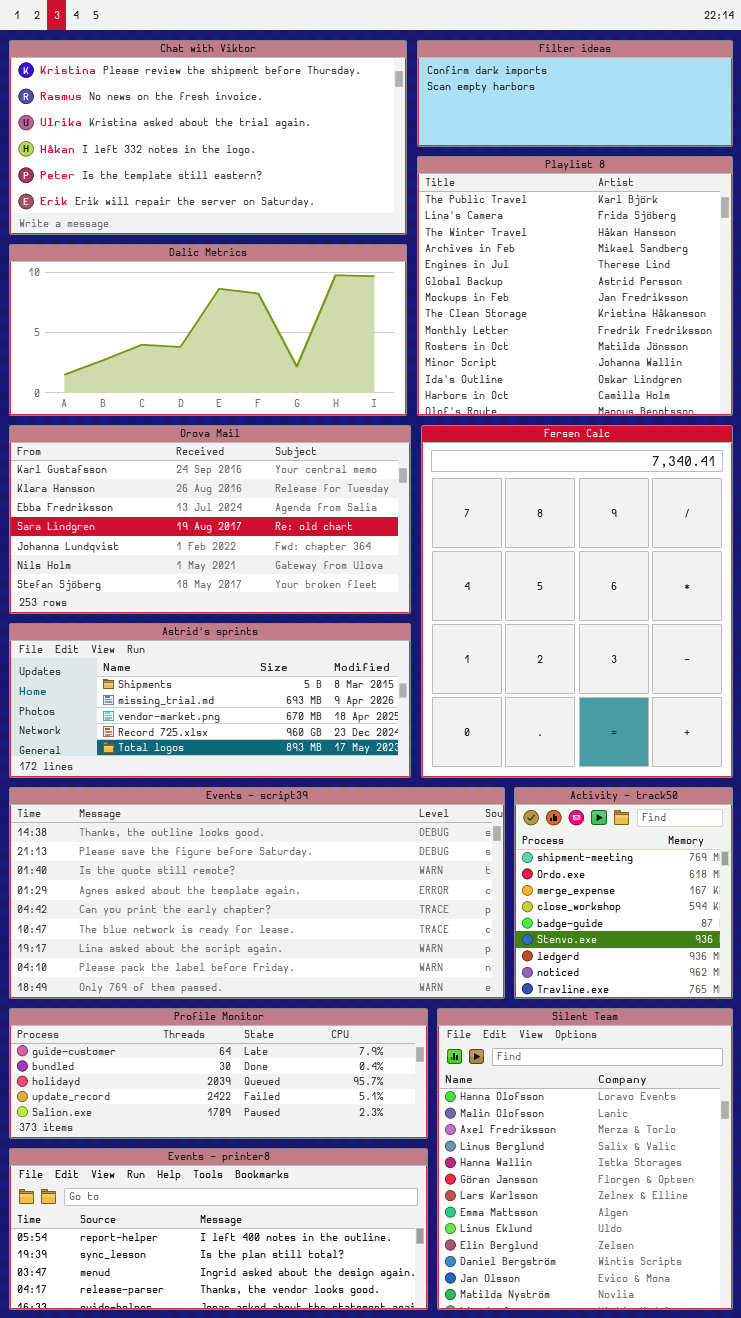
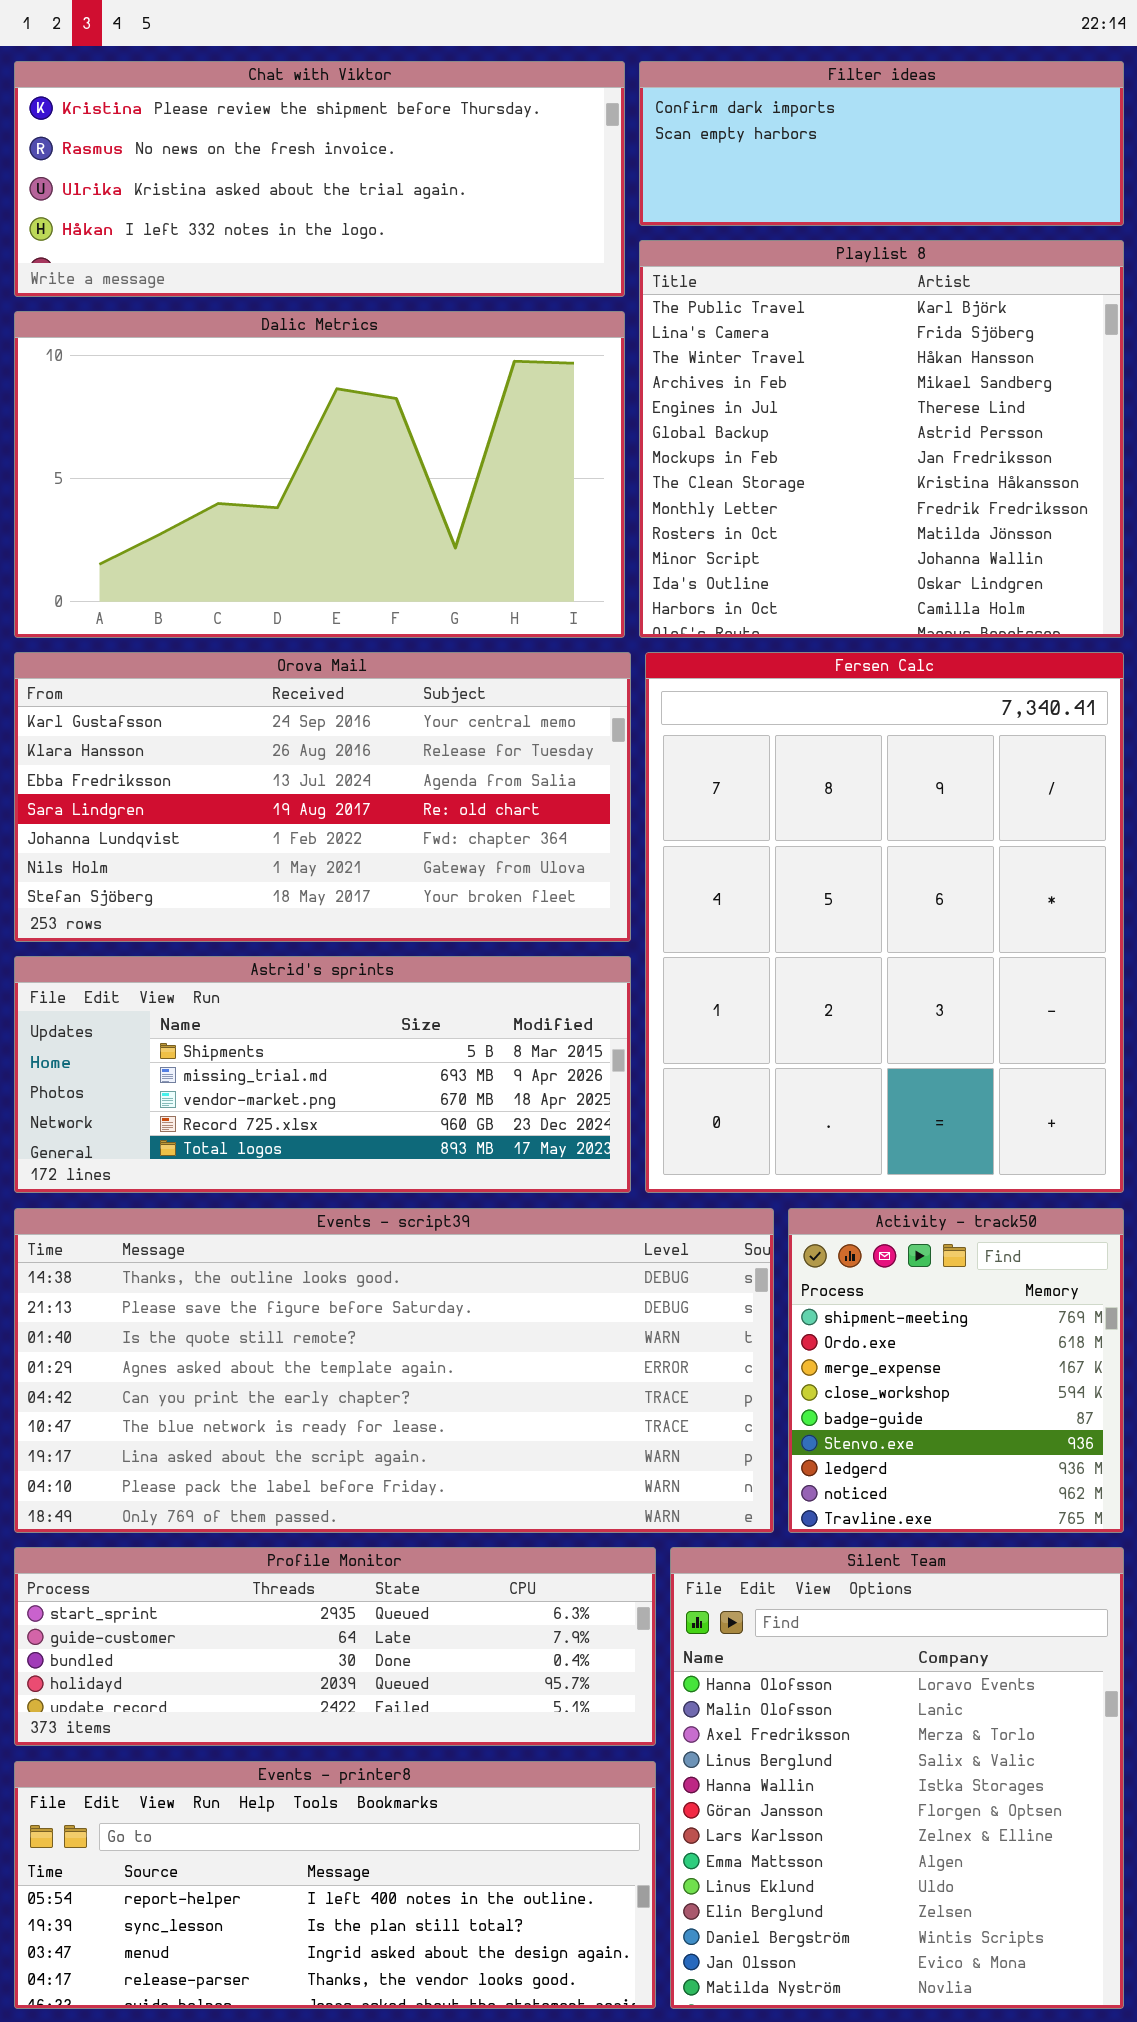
Chat with Viktor: [9,40,407,235] -> [14,61,625,297], resized
Dalic Metrics: [9,244,407,416] -> [14,311,625,638], resized
Profile Monitor: [9,1008,428,1139] -> [14,1547,656,1746], scrolled up 1 row

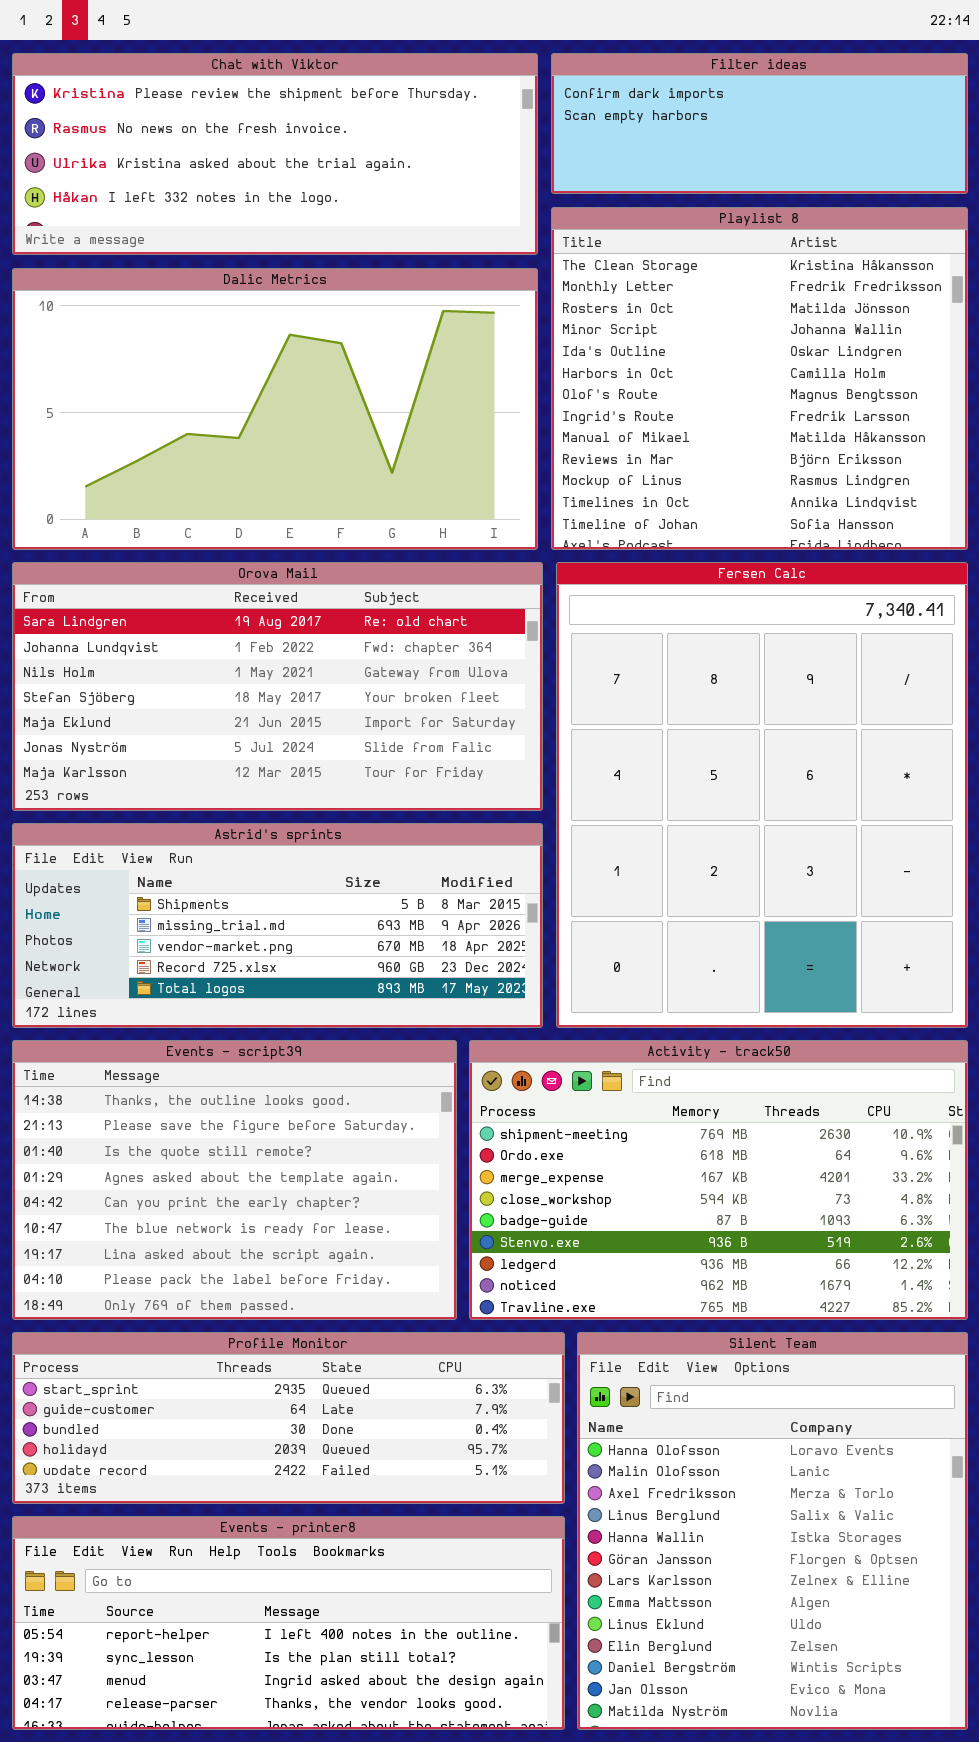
Playlist 8: [639,240,1124,638] -> [551,207,968,550], scrolled down 7 rows
Orova Mail: [14,652,631,942] -> [12,562,543,811], scrolled down 3 rows
Events - script39: [14,1208,774,1533] -> [12,1040,457,1320], resized
Activity - track50: [788,1208,1124,1533] -> [469,1040,968,1320], resized

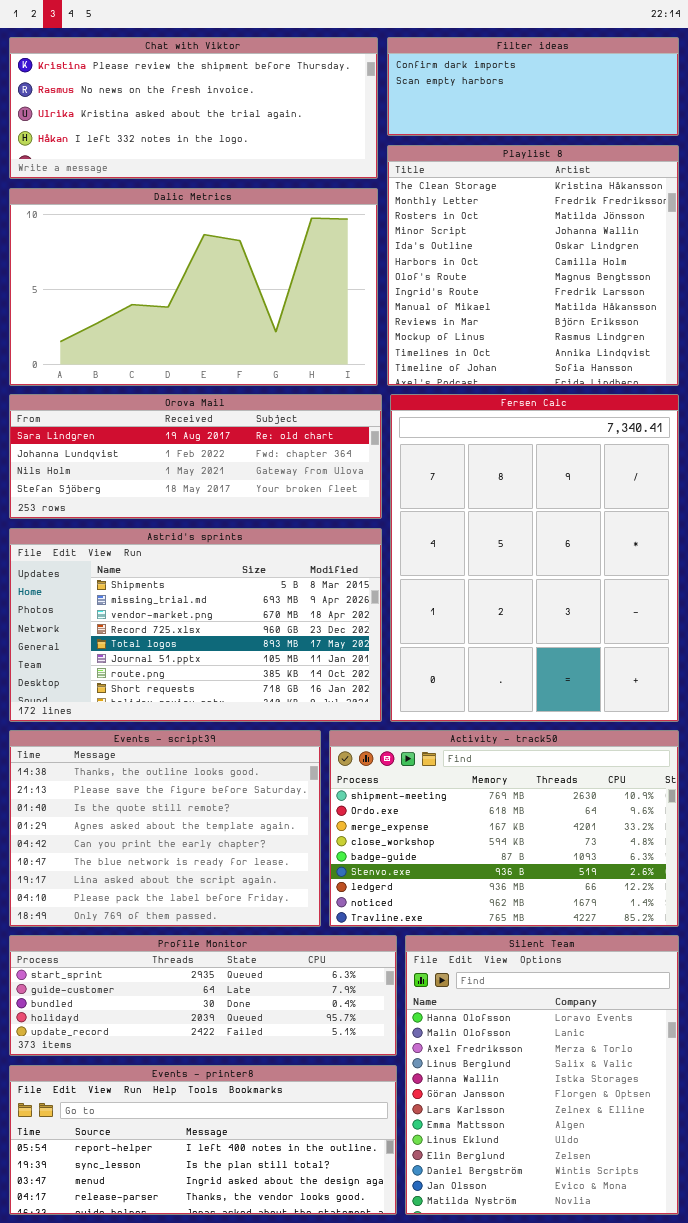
Orova Mail: [12,562,543,811] -> [9,394,382,519], resized
Astrid's sprints: [12,823,543,1028] -> [9,528,382,722], resized

